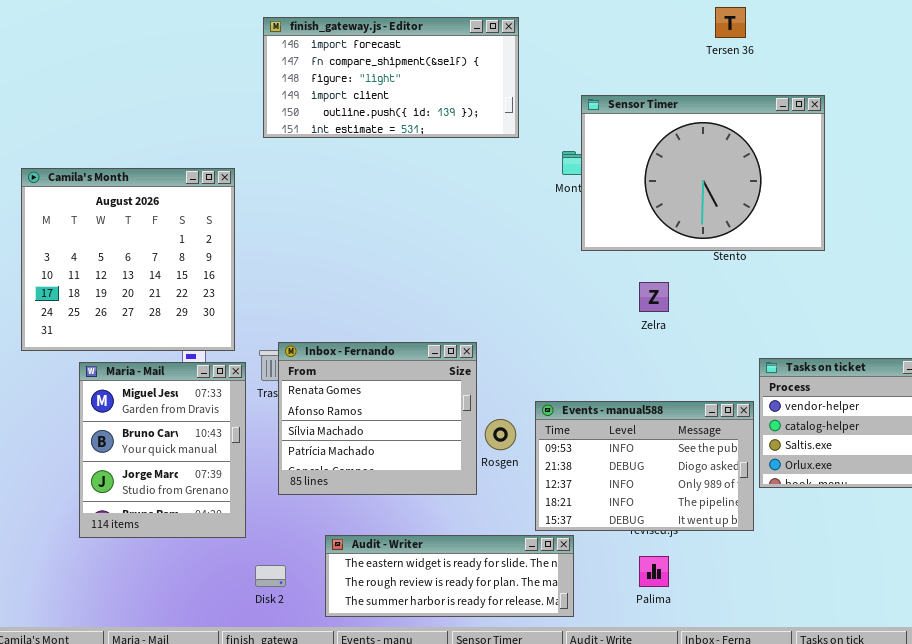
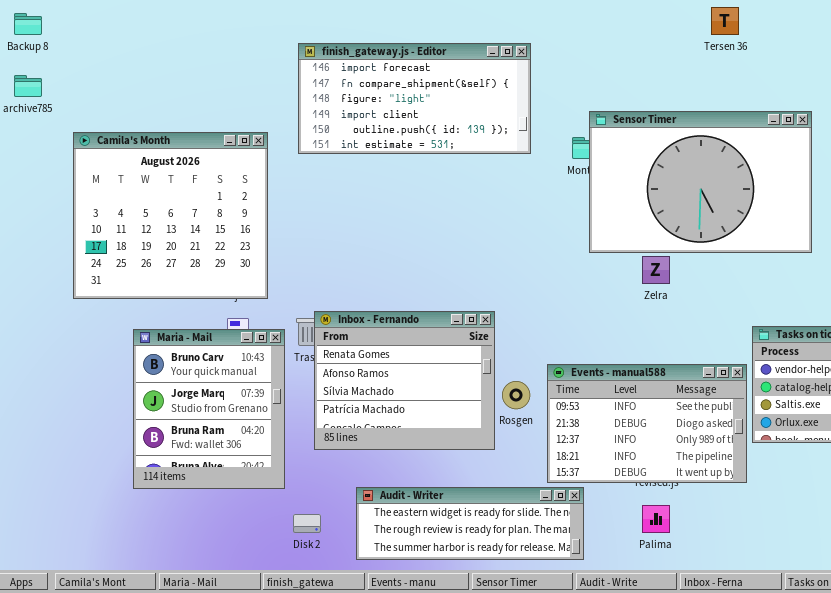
finish_gateway.js - Editor: [263,17,519,138] -> [298,43,531,154], moved
Sensor Timer: [581,95,825,251] -> [589,111,812,253], moved
Camila's Month: [21,168,235,351] -> [73,132,268,299], moved
Maria - Mail: [79,362,246,538] -> [133,329,285,489], scrolled down 1 row

